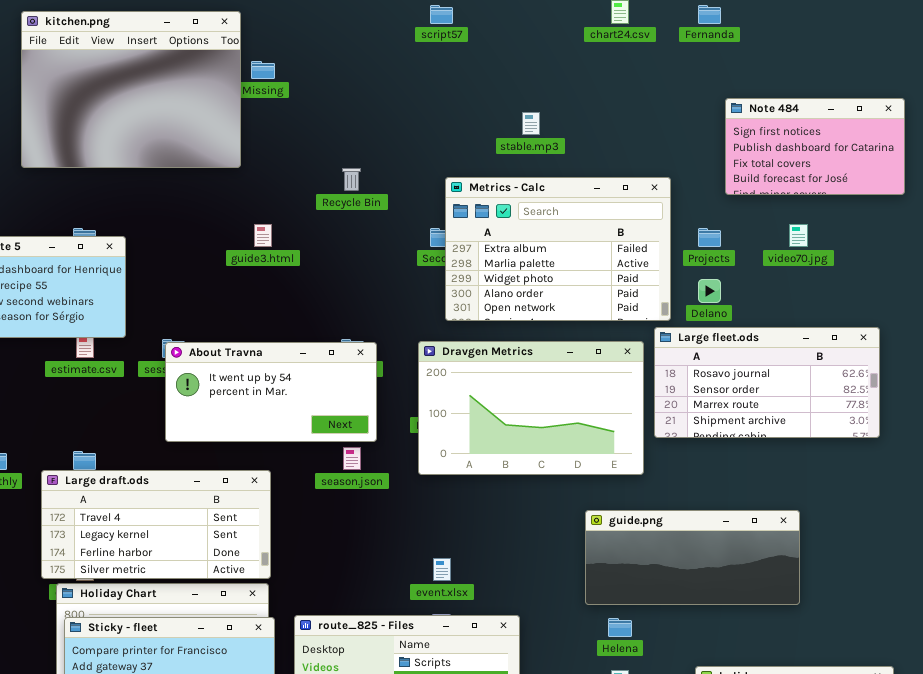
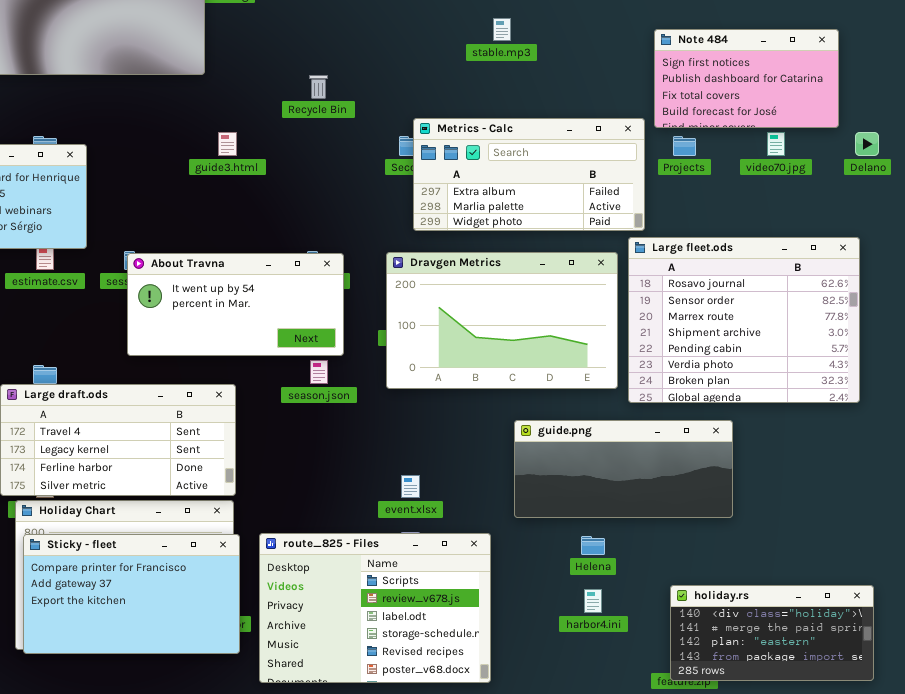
Note 484: [725,98,905,195] -> [654,29,839,128], moved
Metrics - Calc: [445,177,671,321] -> [413,118,645,231], resized
Delano: [698,279,721,303] -> [855,132,879,156], moved
Large fleet.ods: [654,327,880,438] -> [628,237,860,403], resized
guide.png: [585,510,800,605] -> [514,420,733,518], moved

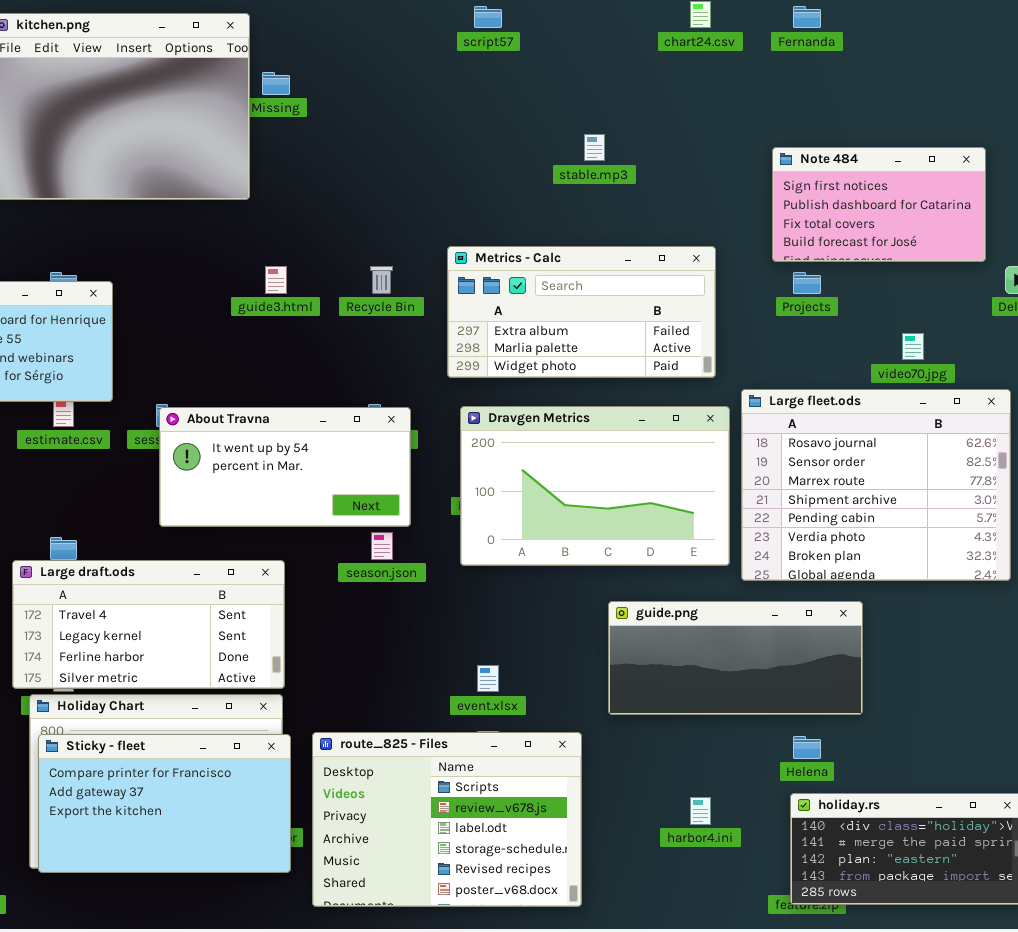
Recycle Bin: [309,75,328,99] -> [370,266,393,294], moved
Metrics - Calc: [413,118,645,231] -> [447,246,716,378], moved
video70.jpg: [767,132,785,156] -> [902,333,924,360], moved
Helena: [581,536,605,555] -> [793,736,821,759], moved

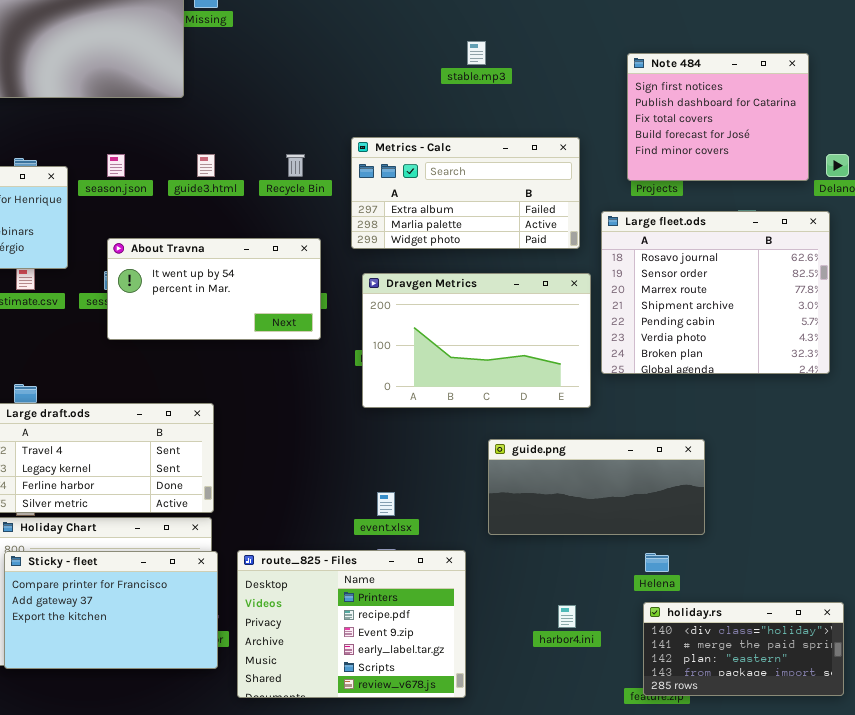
Note 484: [772,147,986,262] -> [627,53,809,181], resized
Large fleet.ods: [741,389,1011,581] -> [601,211,830,374], moved
About Travna: [159,407,411,527] -> [107,238,321,340], moved
season.json: [371,532,393,560] -> [107,154,125,177], moved
route_825 - Files: [312,732,582,907] -> [237,550,466,698], scrolled up 4 rows

